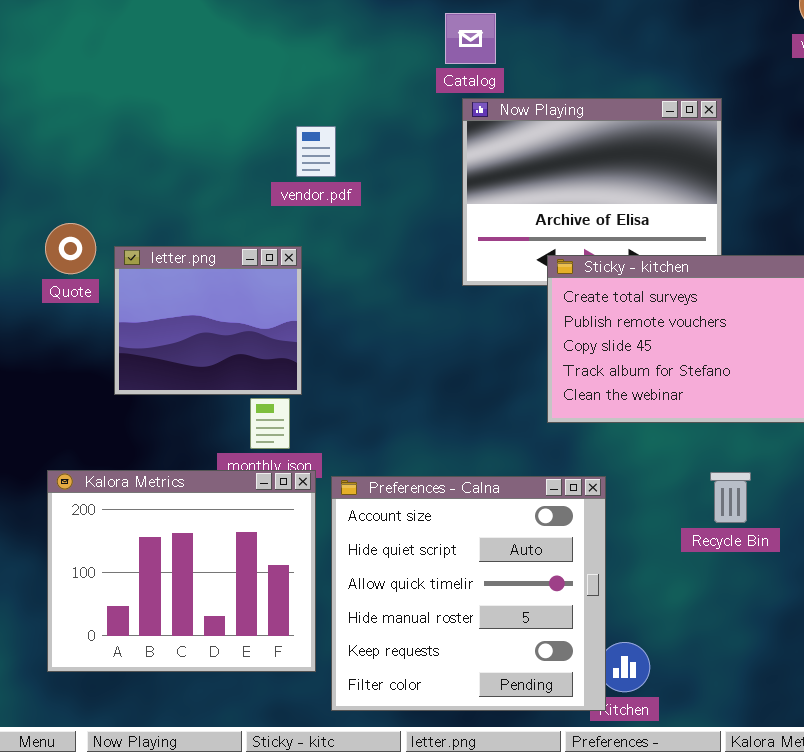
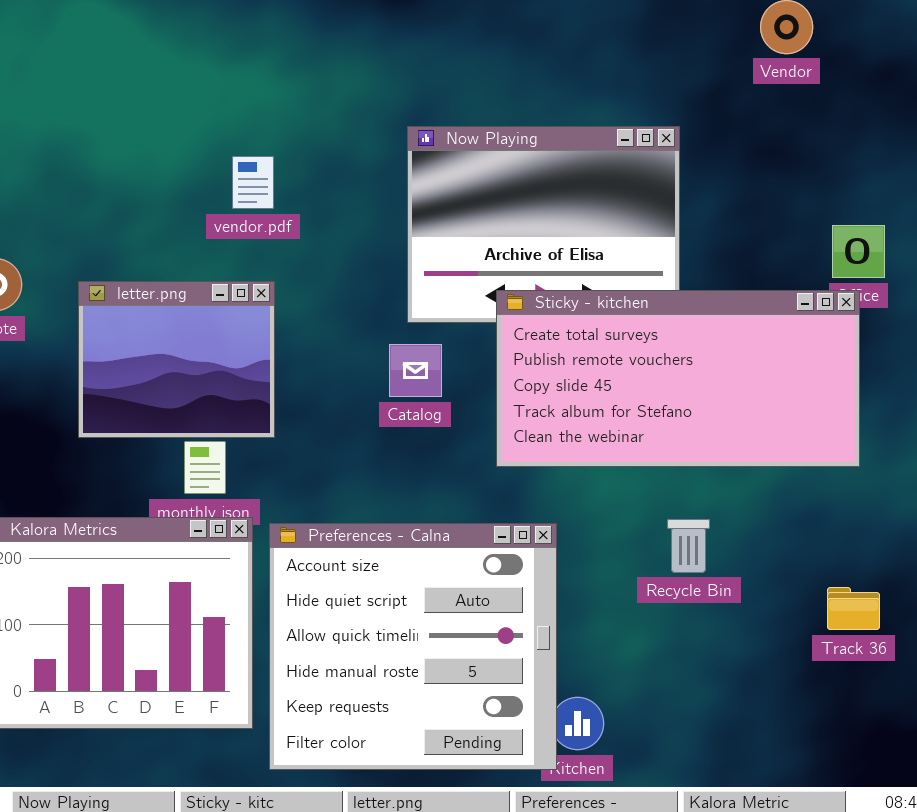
Catalog: [445,13,496,64] -> [389,344,442,397], moved
letter.png: [114,246,302,395] -> [78,281,275,438], moved

